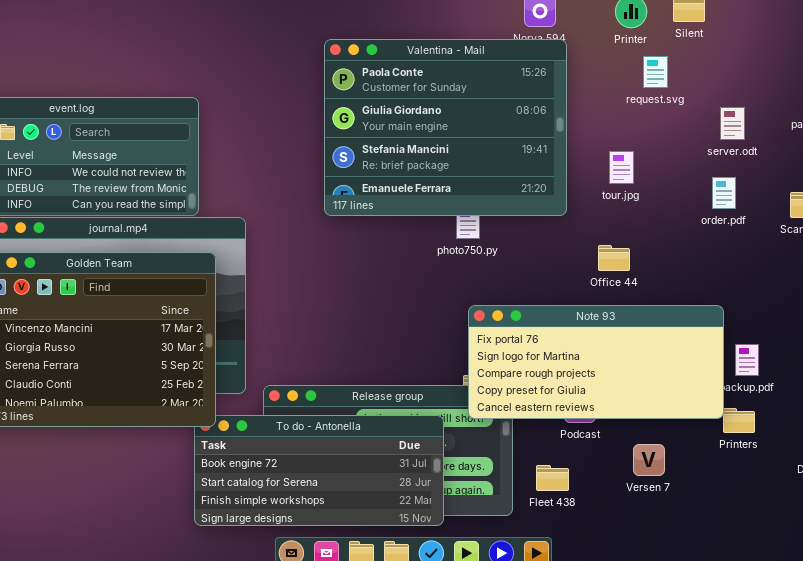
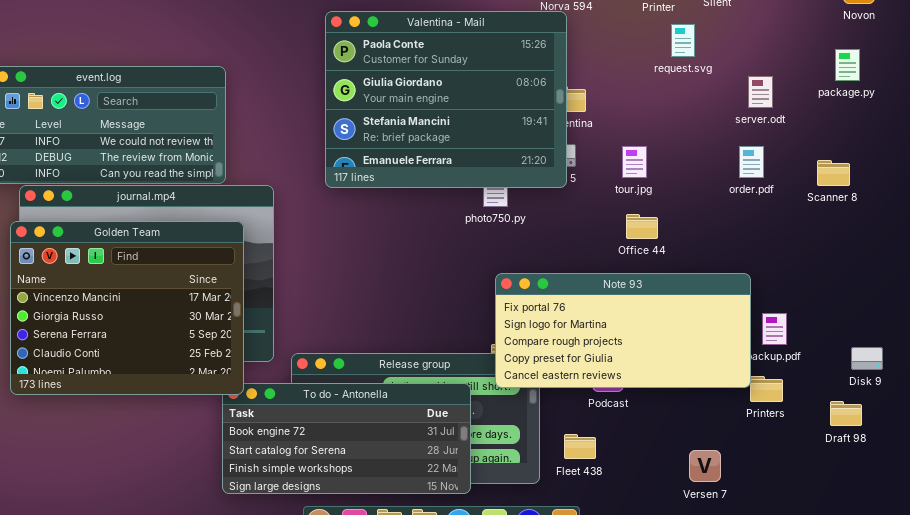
Valentina - Mail: [324,39,567,216] -> [325,11,567,188], moved
tour.jpg: [609,151,634,184] -> [622,146,647,178], moved
Versen 7: [633,444,665,476] -> [689,450,721,482], moved

